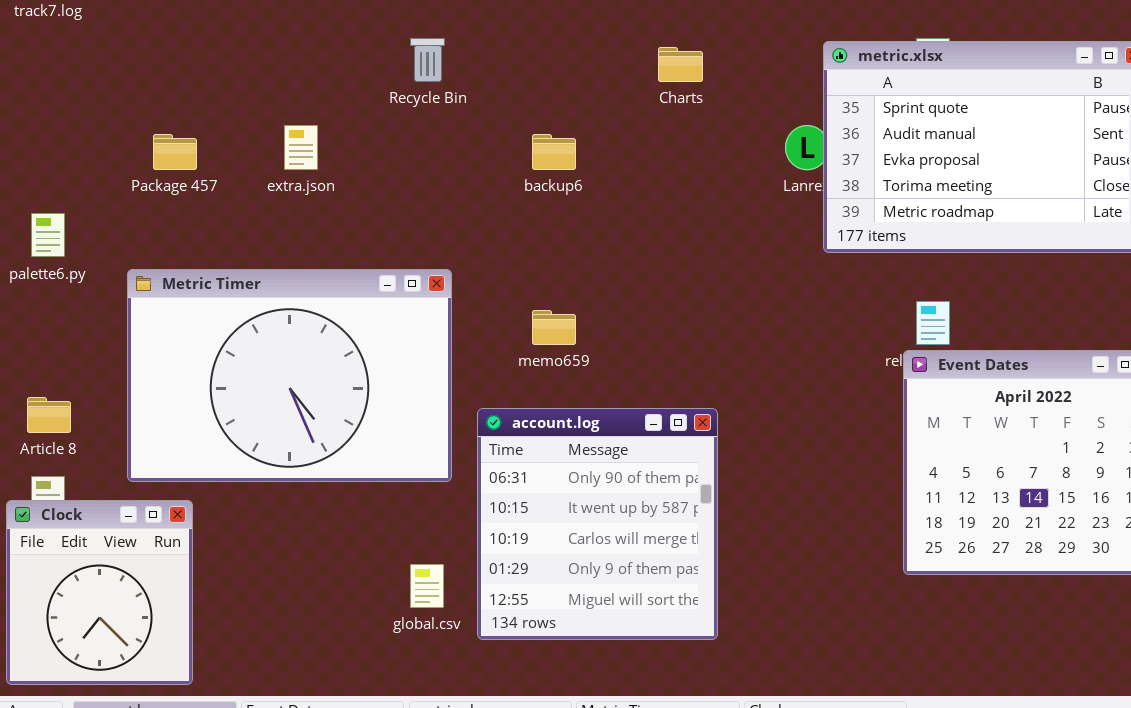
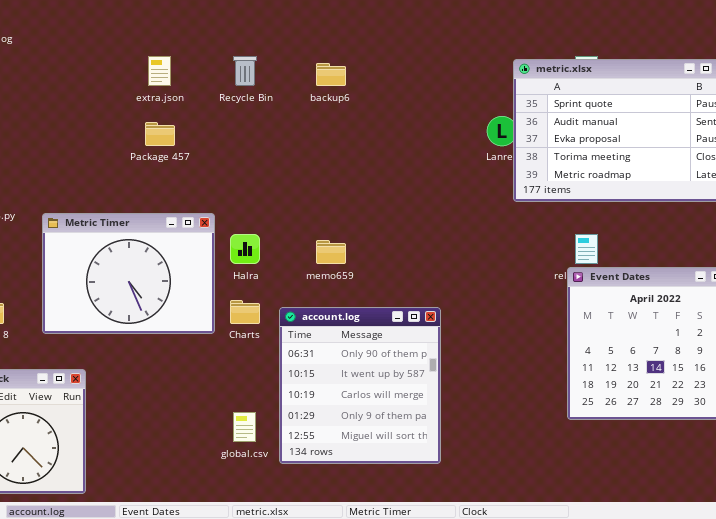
Charts: [658,47,703,82] -> [230,300,260,324], moved
extra.json: [284,125,318,170] -> [148,56,171,86], moved
Package 457: [153,134,197,170] -> [145,122,175,146], moved
backup6: [532,134,576,170] -> [316,63,346,86], moved
Metric Timer: [127,269,452,482] -> [42,213,215,334], resized

